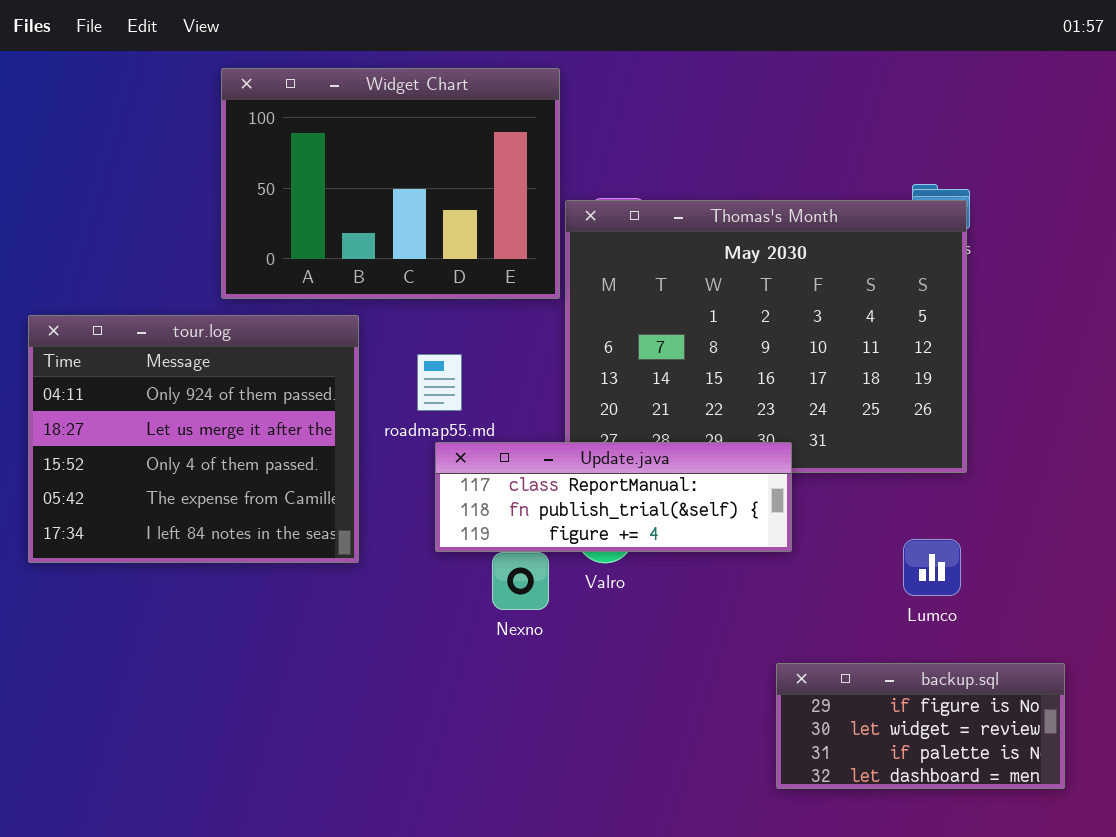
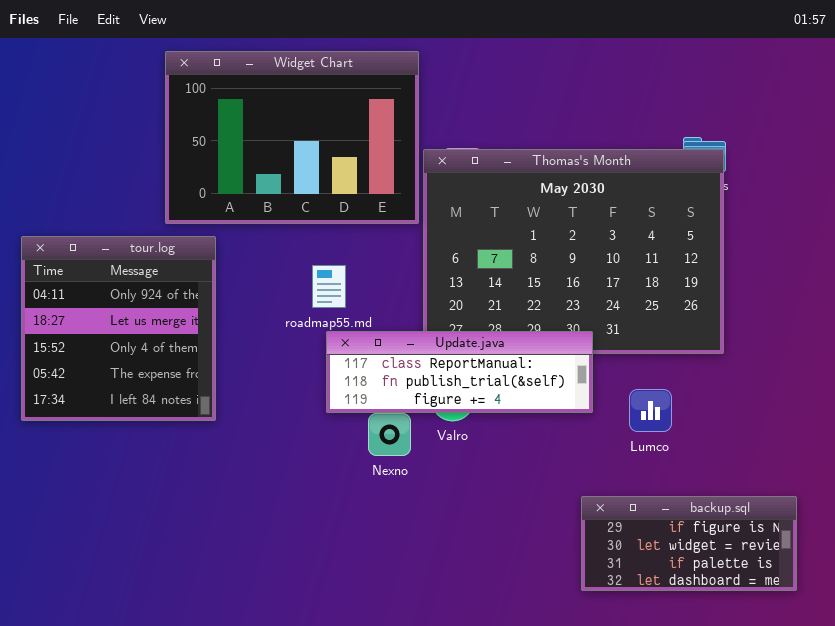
tour.log: [28,315,359,563] -> [21,236,216,421], resized
Lumco: [903,539,961,596] -> [629,389,672,432], moved

